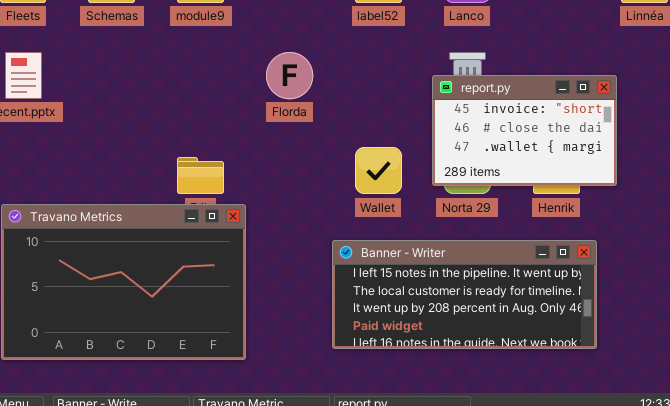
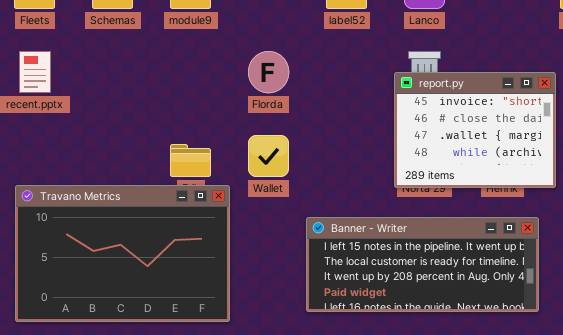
report.py: [432,75,617,186] -> [394,72,556,188], resized
Wallet: [355,147,402,194] -> [248,135,289,177], moved

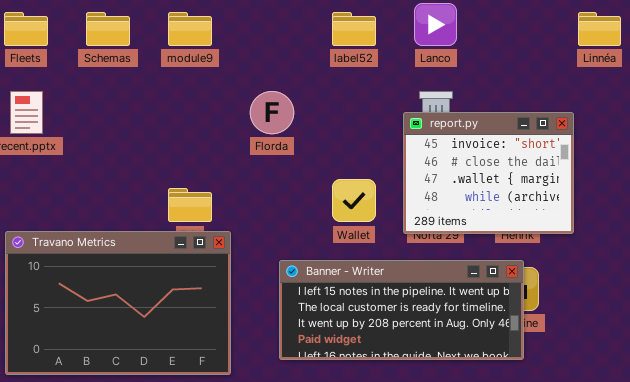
Wallet: [248,135,289,177] -> [332,179,376,222], moved
Banner - Writer: [306,217,539,312] -> [279,260,524,360], moved

